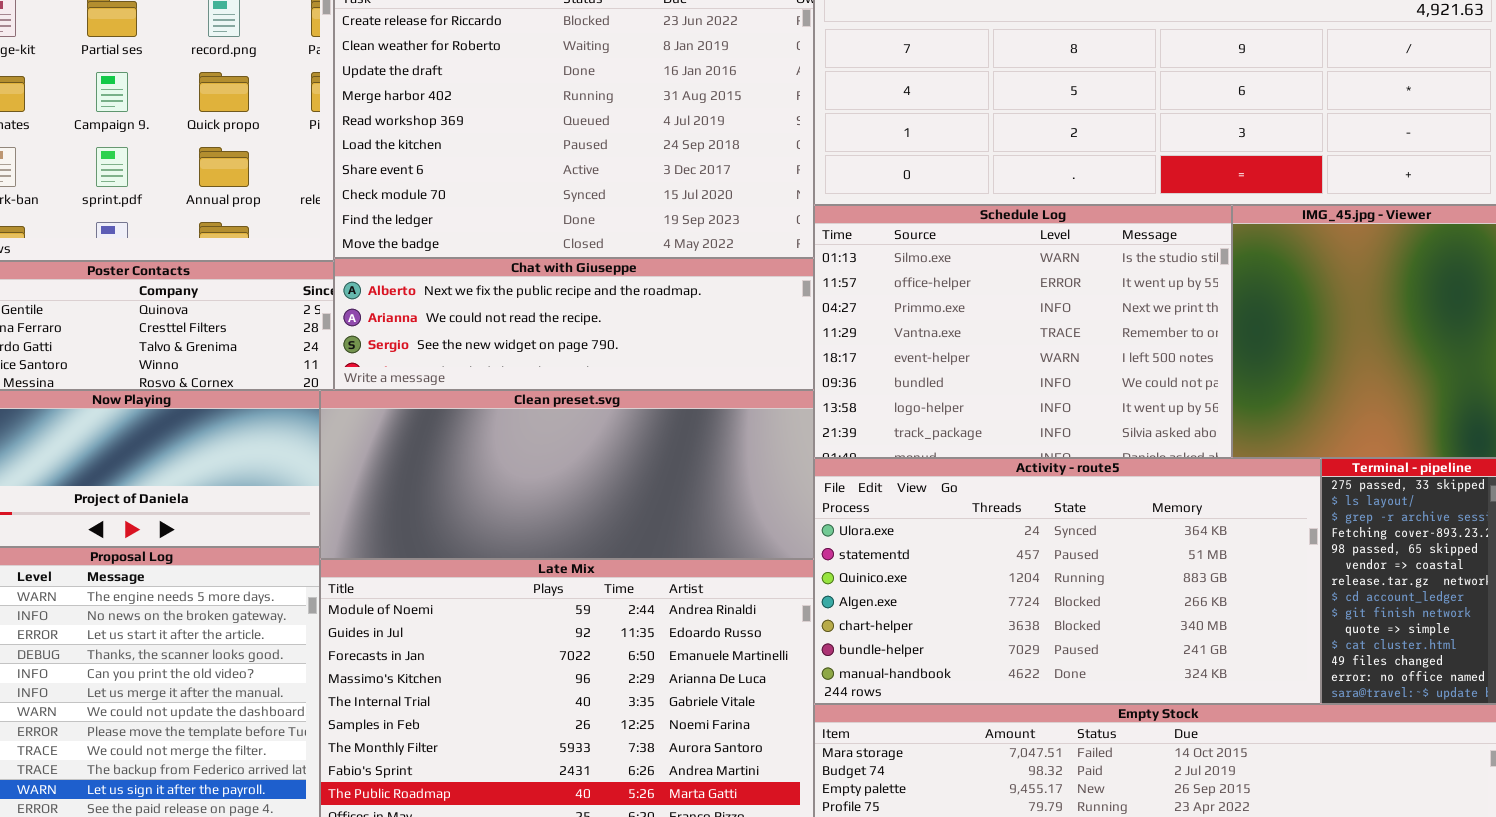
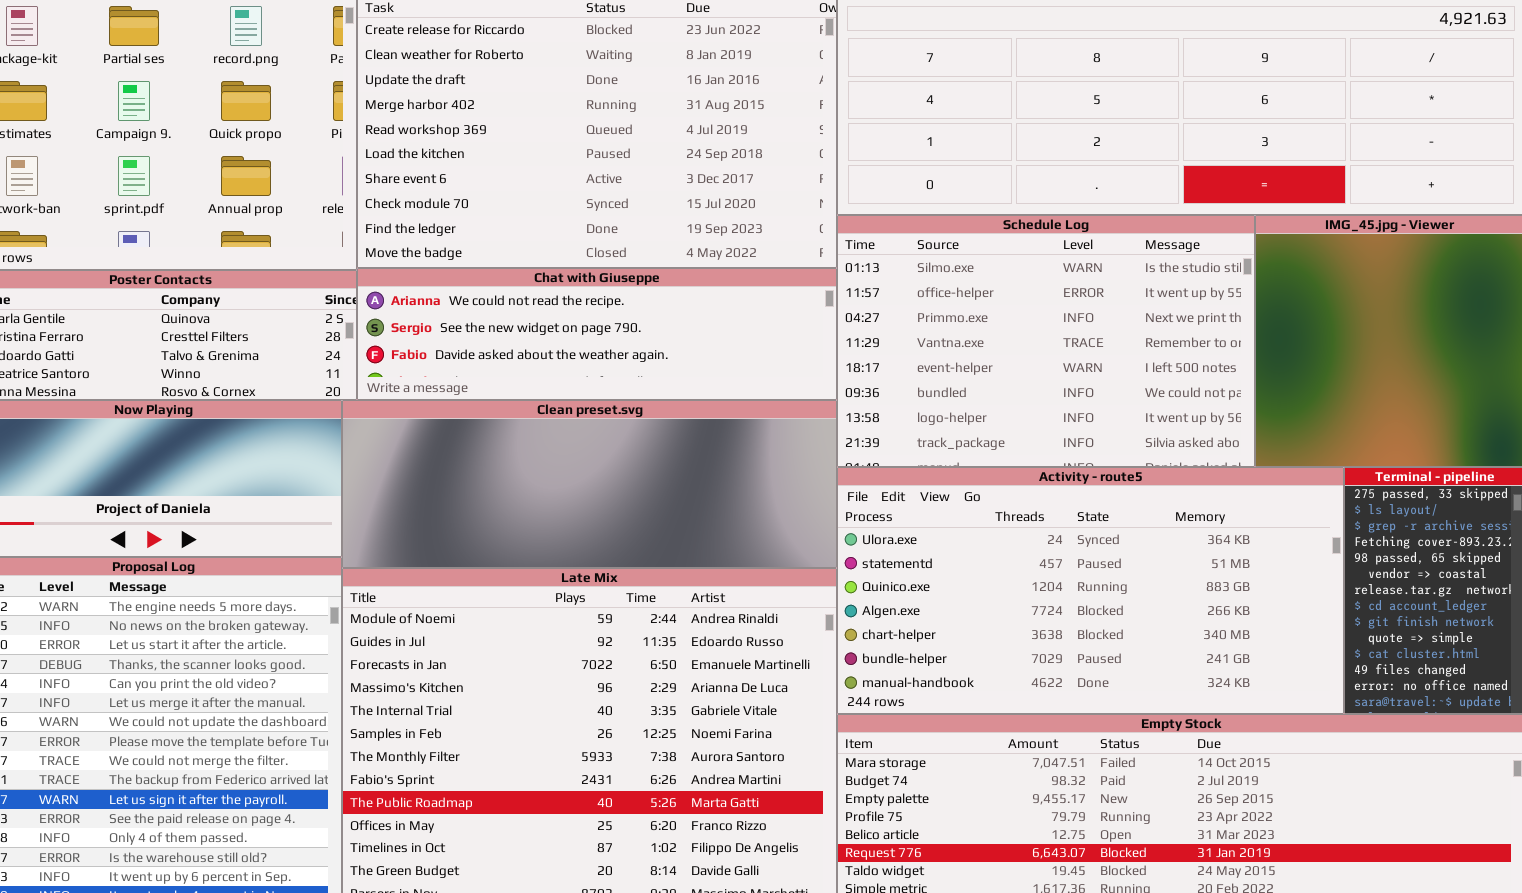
Chat with Giuseppe: [334,258,814,390] -> [357,268,837,400], scrolled down 1 row

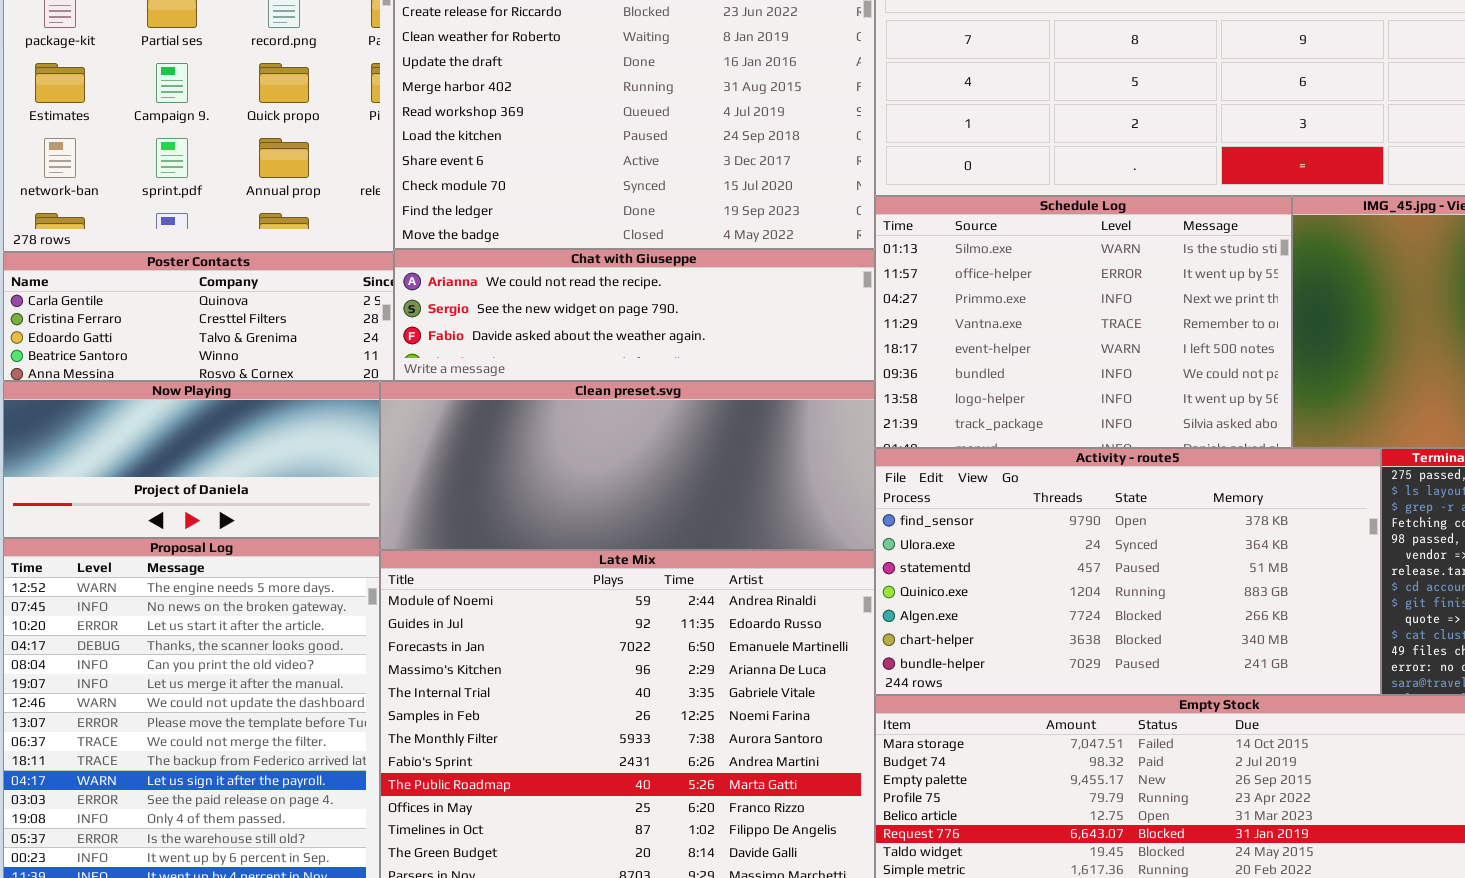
Activity - route5: [837,467,1344,714] -> [875,448,1381,695], scrolled up 1 row

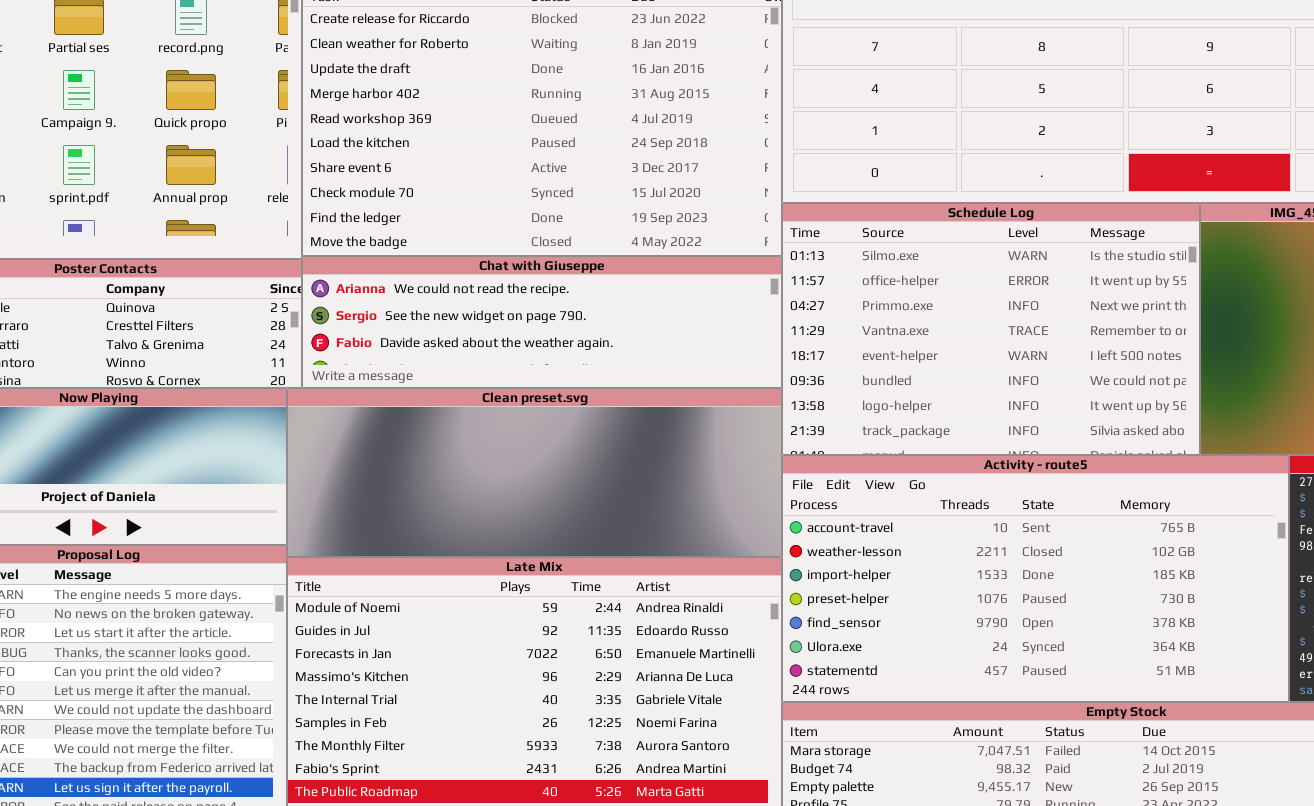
Activity - route5: [875,448,1381,695] -> [782,455,1289,702], scrolled up 4 rows

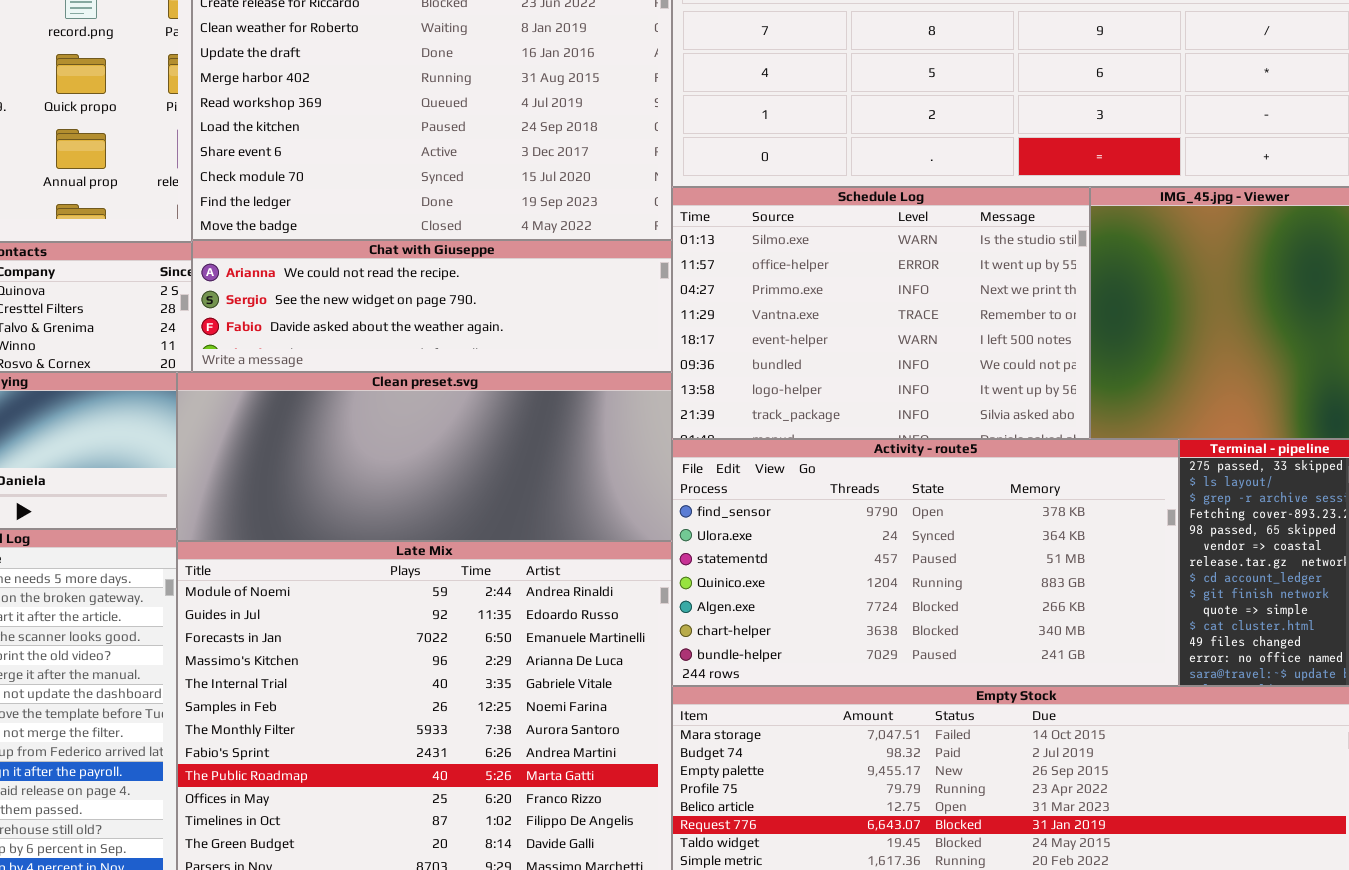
Activity - route5: [782,455,1289,702] -> [672,439,1179,686], scrolled down 4 rows

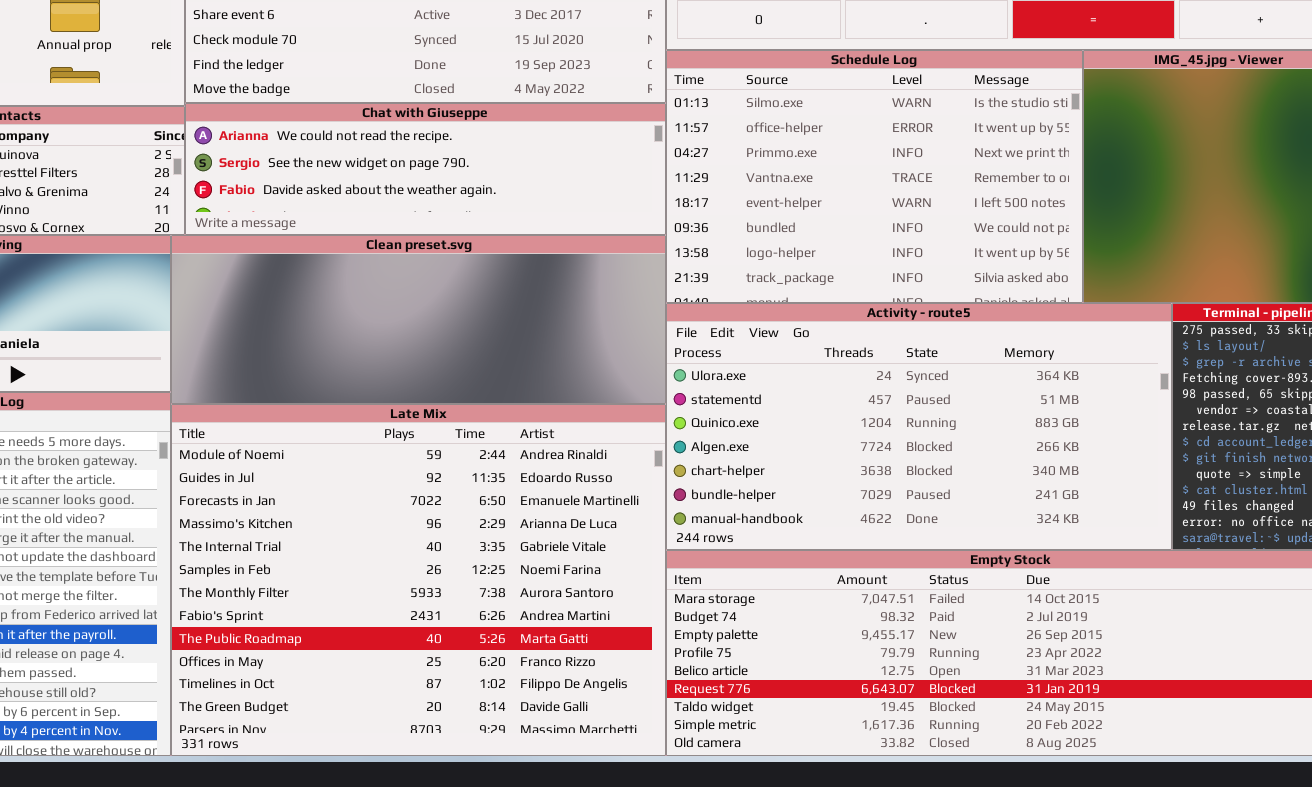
Activity - route5: [672,439,1179,686] -> [666,303,1172,550], scrolled down 1 row

